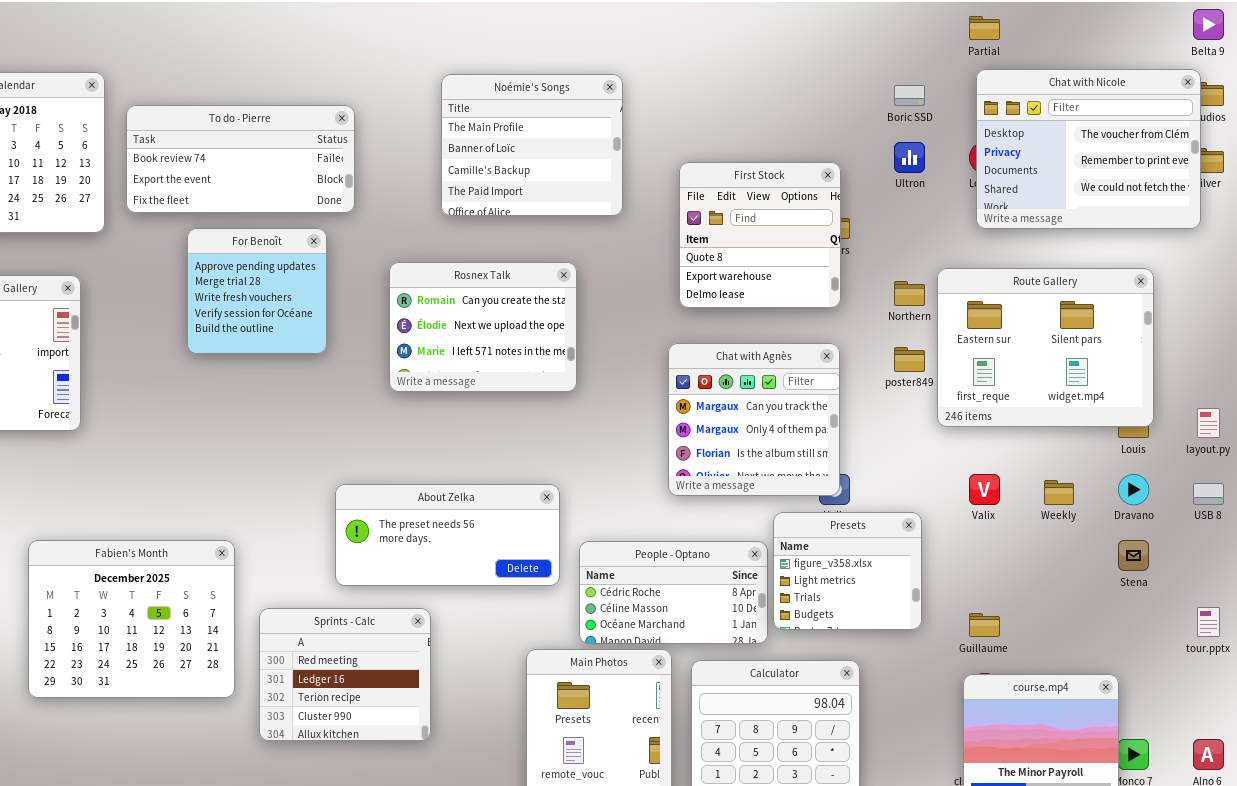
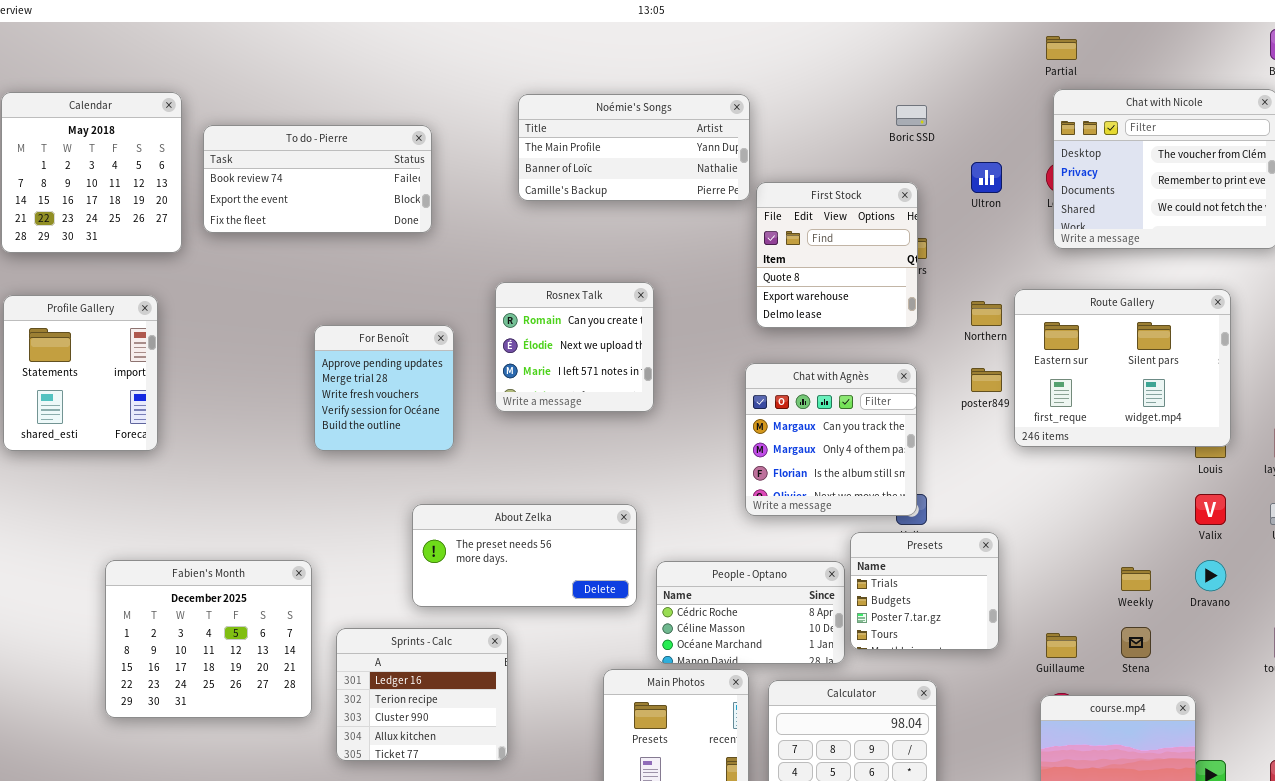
Noémie's Songs: [441,74,623,216] -> [518,94,750,201], resized
Boric SSD: [894,85,925,106] -> [896,105,927,126], moved
For Benoît: [187,228,327,354] -> [314,325,454,451], moved
Rosnex Talk: [389,262,577,392] -> [495,282,654,412], resized
Valix: [969,474,1000,505] -> [1195,494,1226,525], moved
Dravano: [1118,474,1149,505] -> [1195,560,1226,591], moved
Weekly: [1044,480,1074,505] -> [1121,567,1151,591], moved
Presets: [773,512,922,630] -> [850,532,999,650], scrolled down 2 rows
Stena: [1118,540,1149,571] -> [1121,627,1151,658], moved
Sprints - Calc: [259,608,431,741] -> [336,628,508,761], scrolled down 1 row

